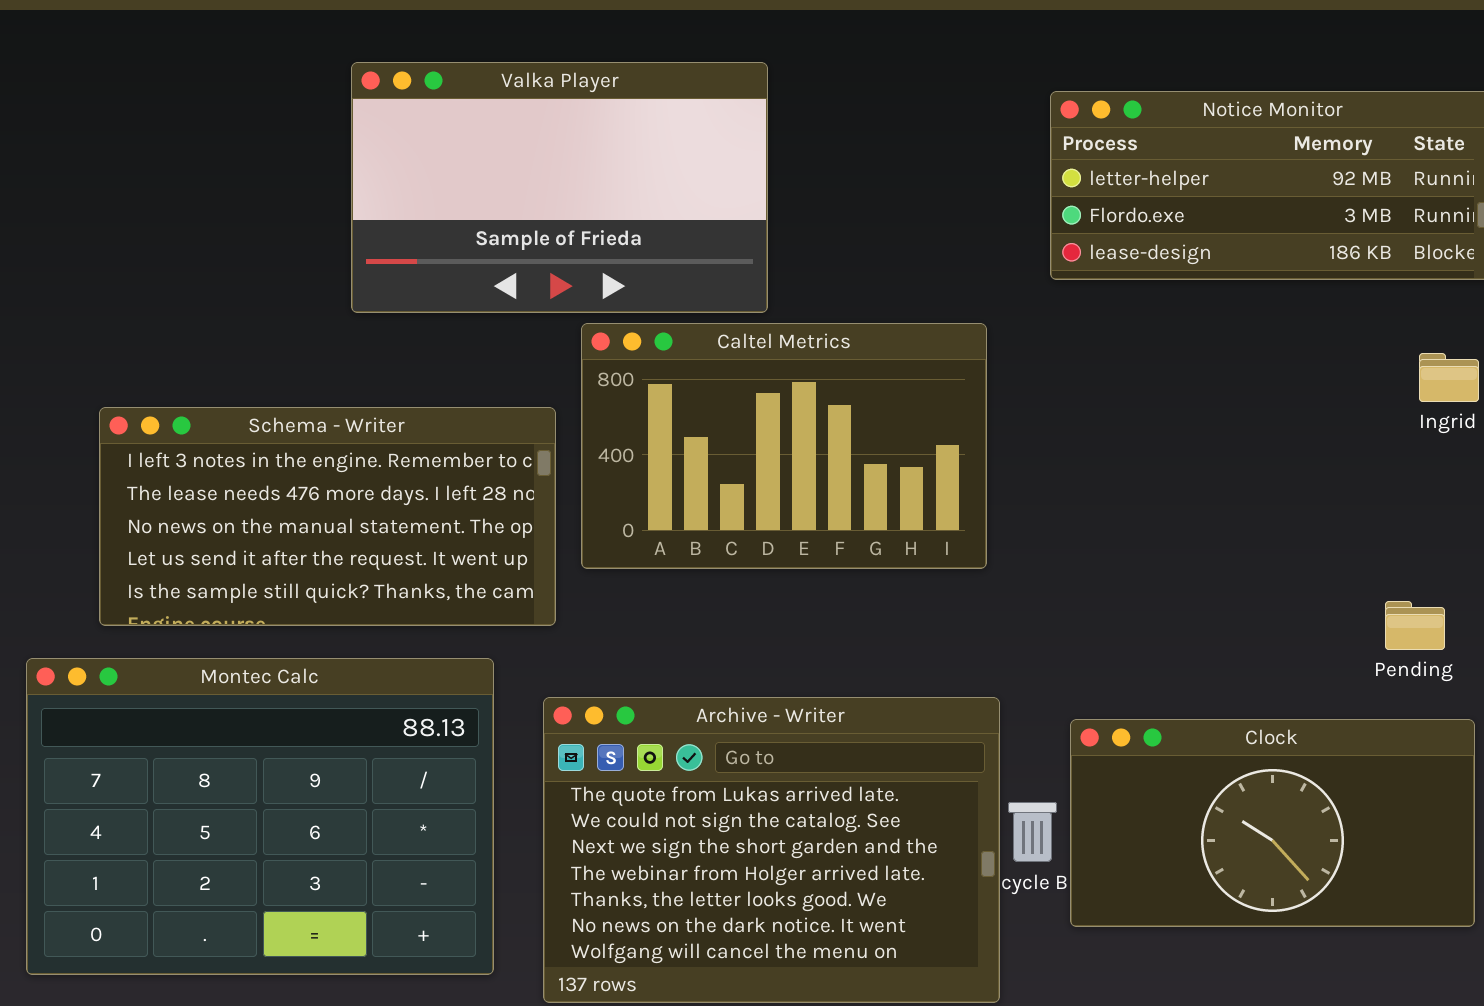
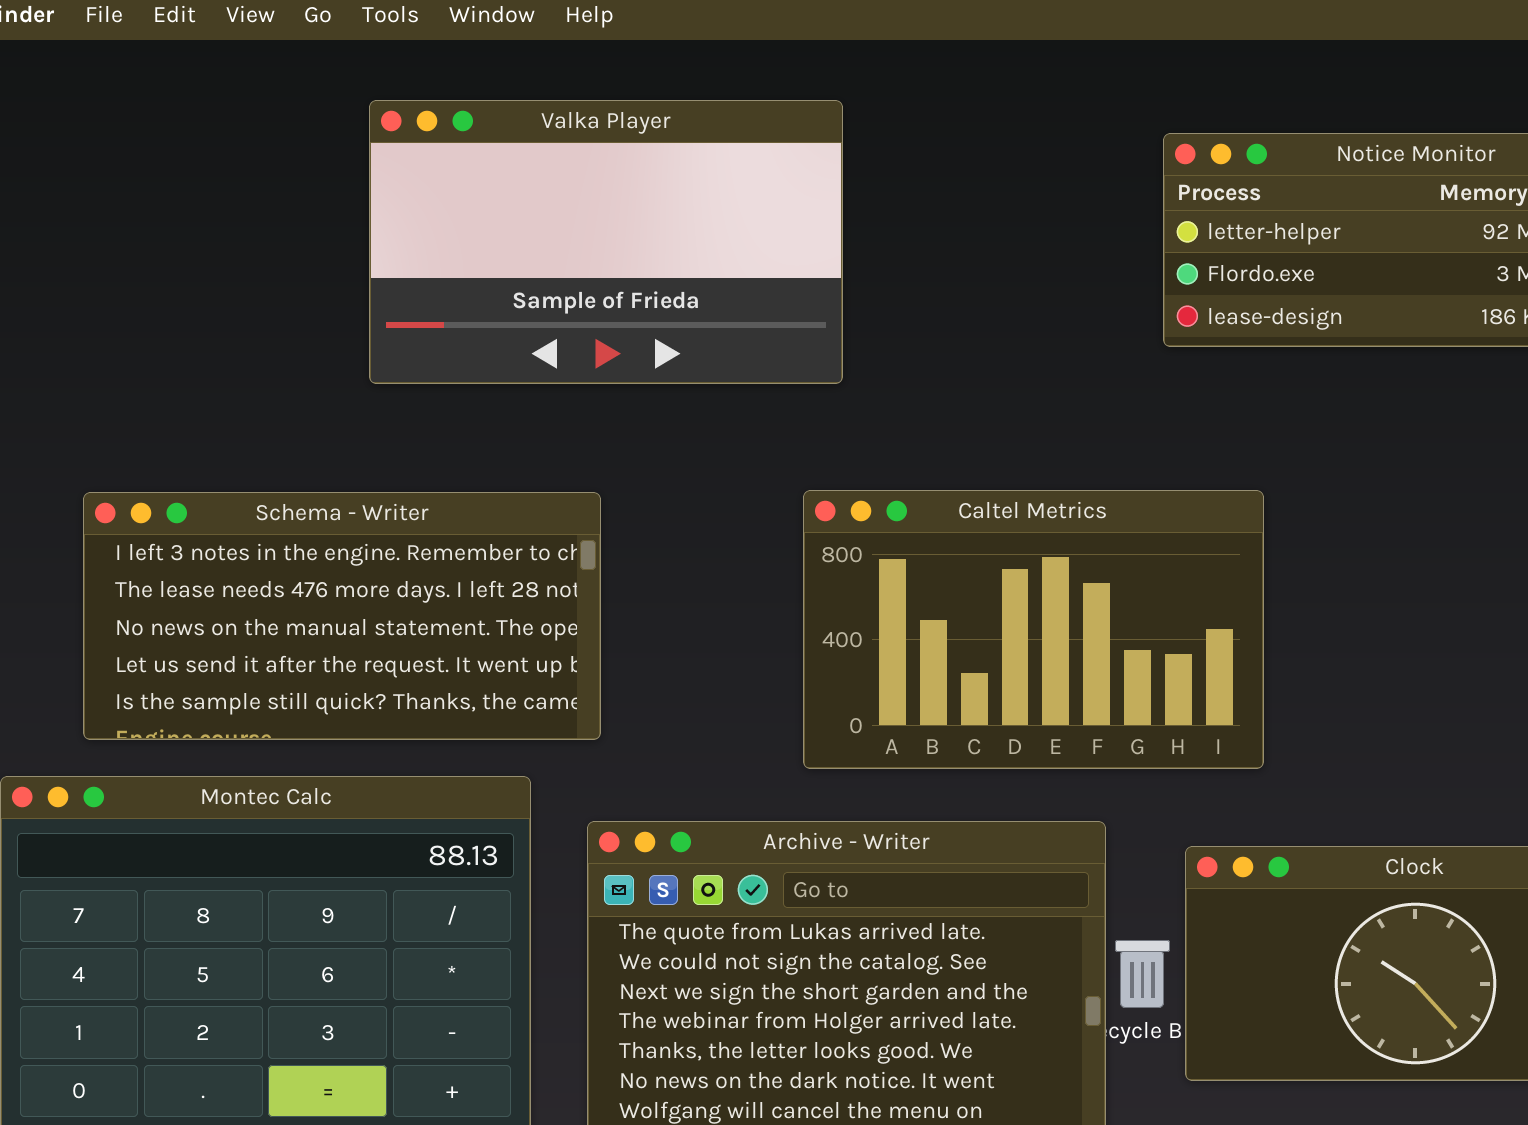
Caltel Metrics: [581,323,987,569] -> [803,490,1264,769], moved

